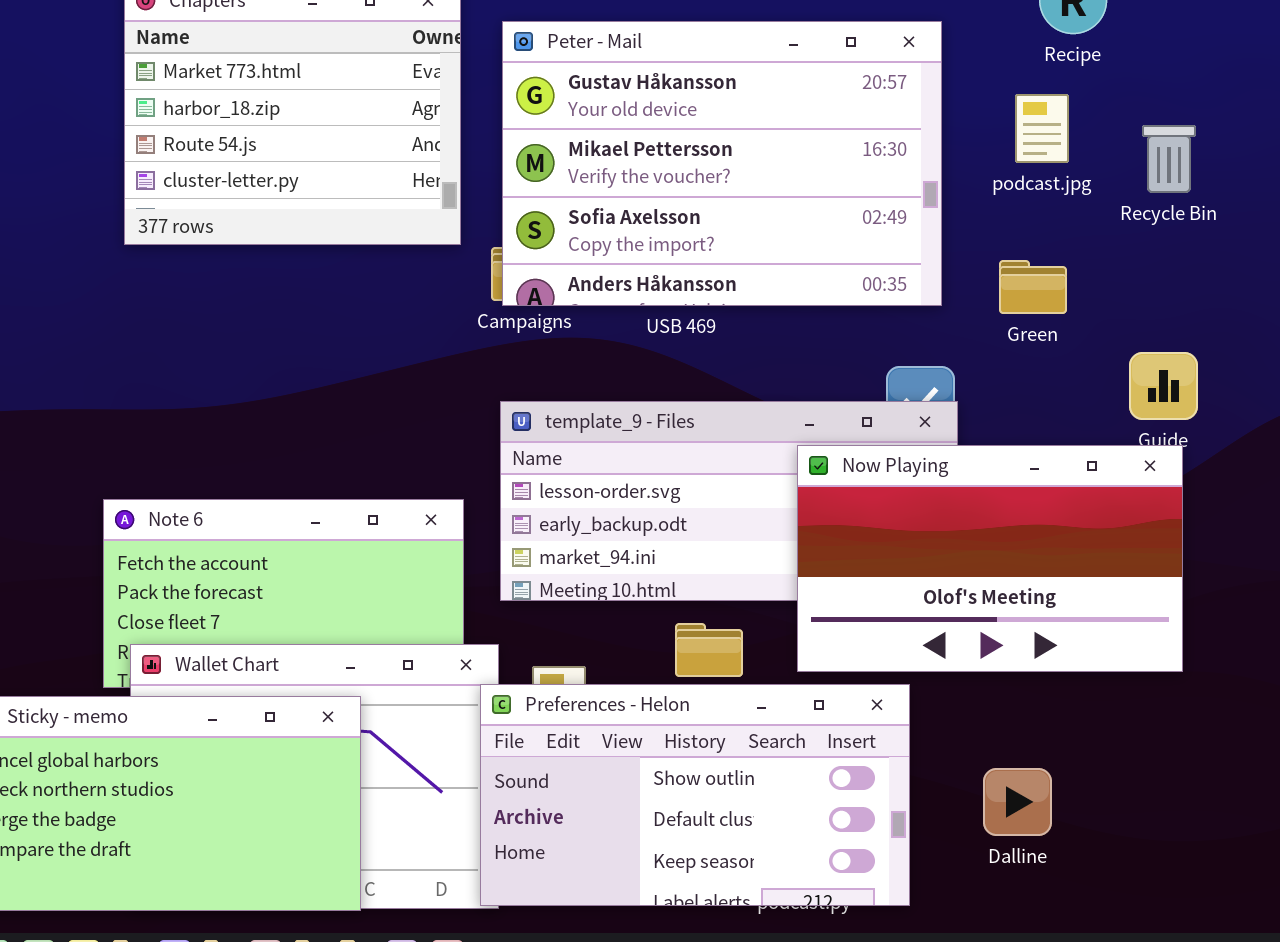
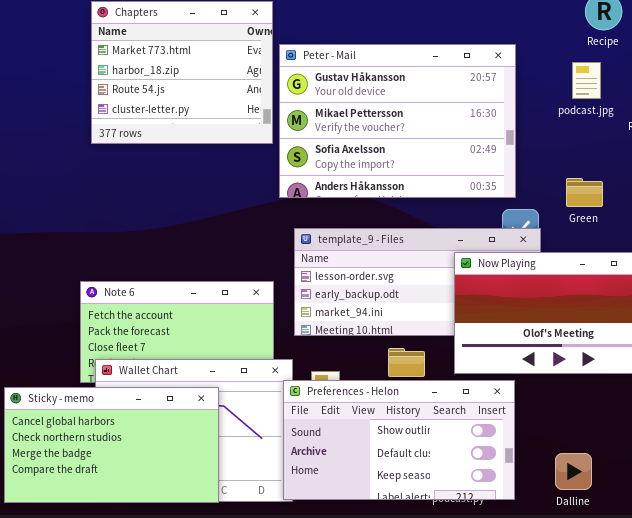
Peter - Mail: [502,21,942,306] -> [279,44,516,198], moved
Green: [999,260,1067,314] -> [566,178,603,207], moved
Dalline: [983,768,1052,836] -> [555,453,592,490], moved

